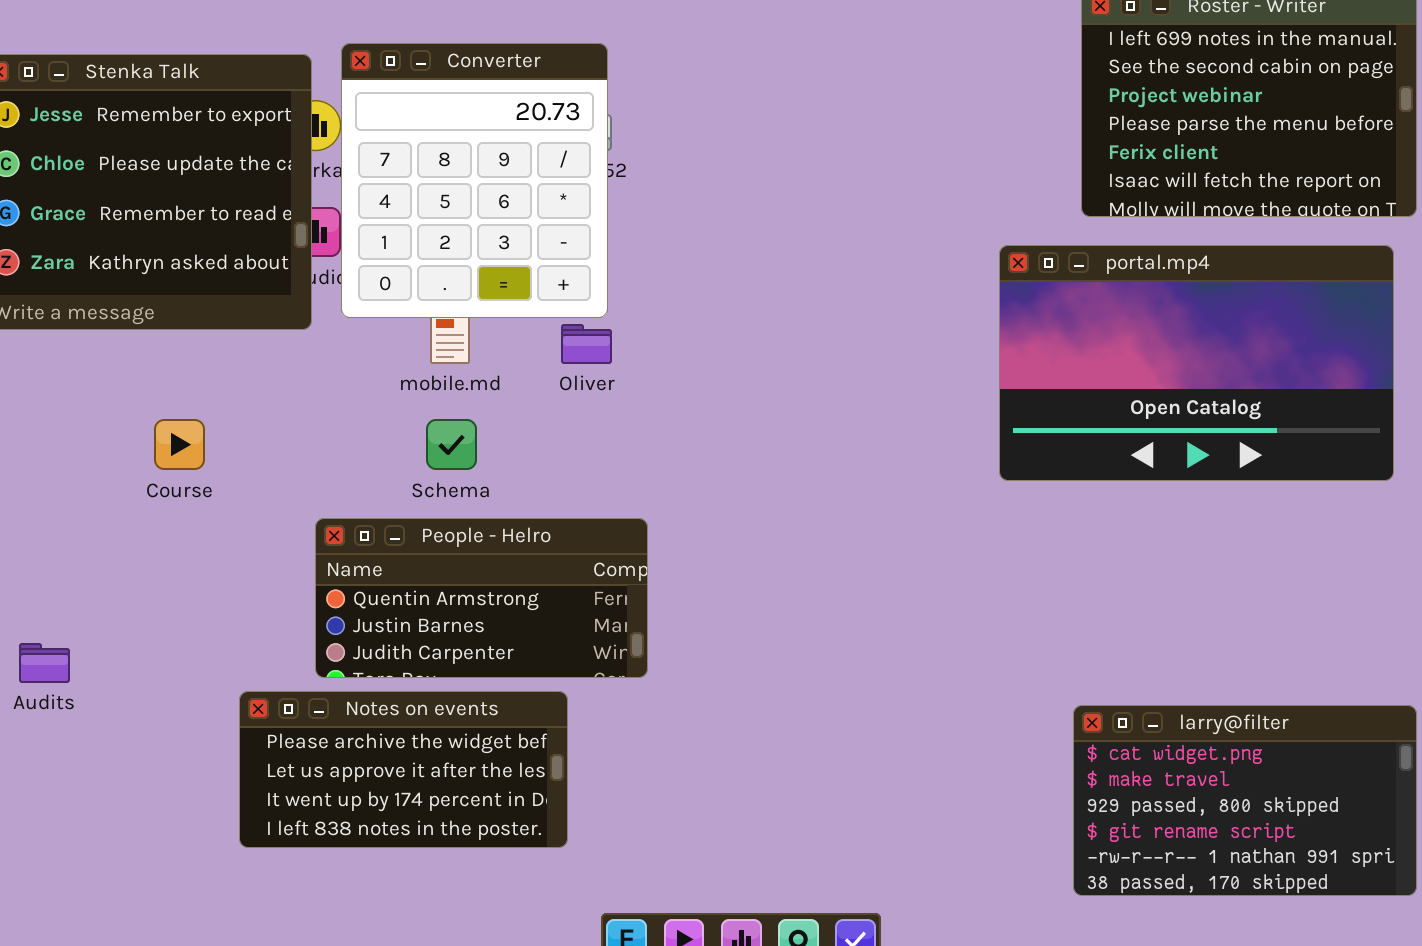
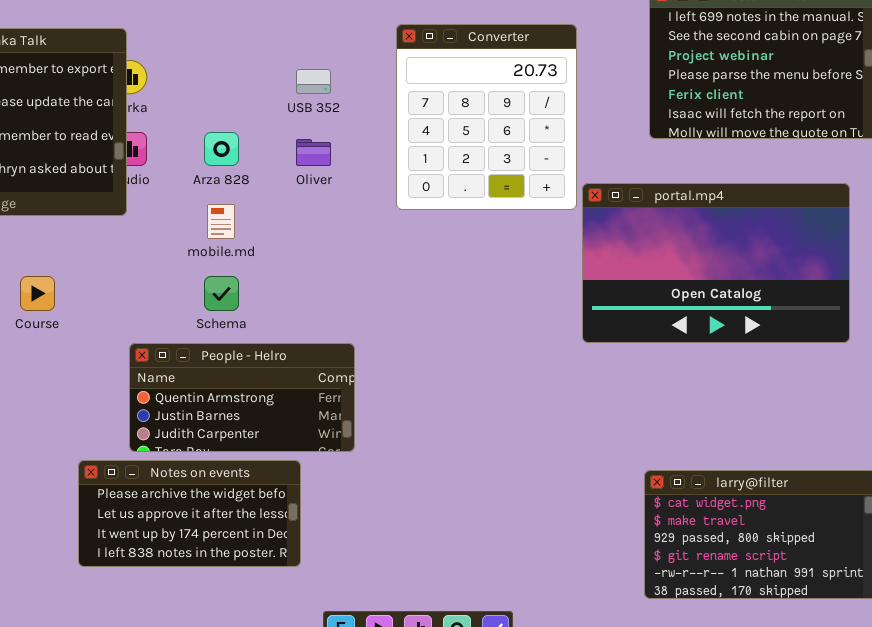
Converter: [341,43,608,318] -> [396,24,577,210], moved
portal.mp4: [999,245,1394,481] -> [582,183,850,343], moved
Oliver: [561,324,612,364] -> [296,139,331,166], moved

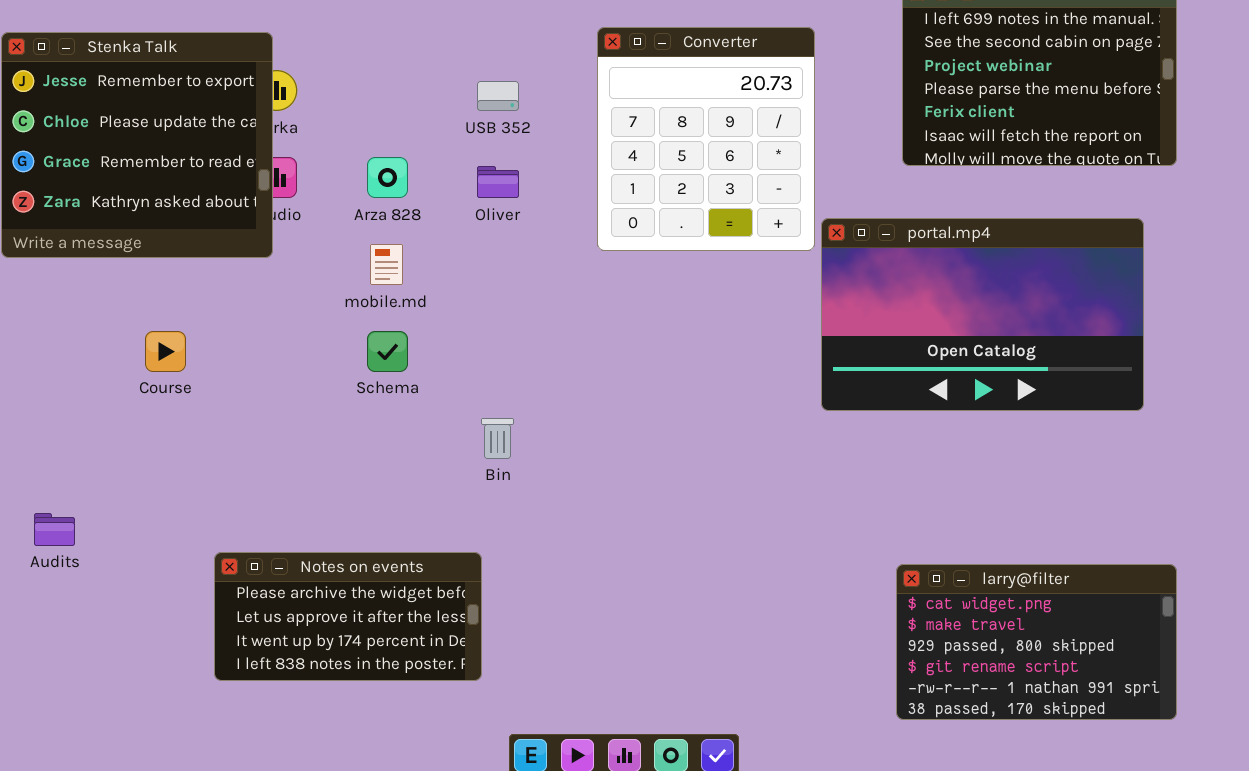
People - Helro: [129,343,355,452] -> none, closed

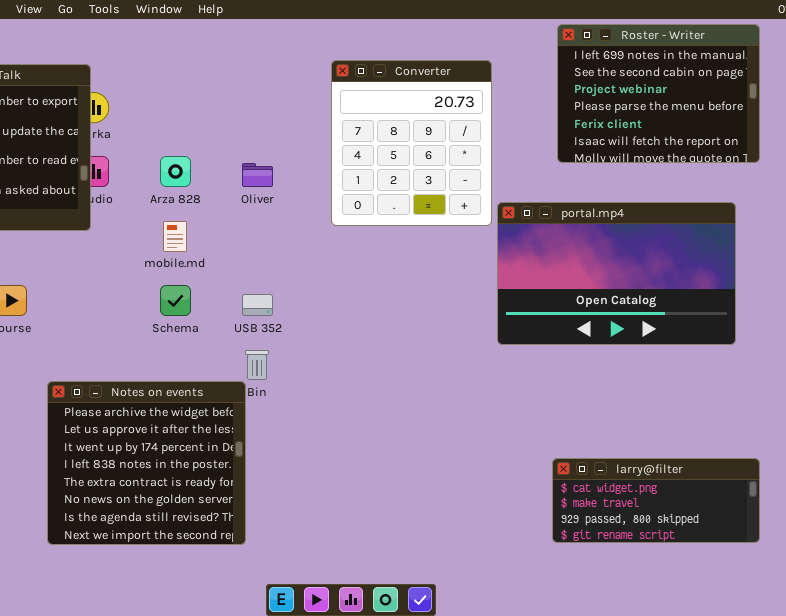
USB 352: [477,81,519,111] -> [242,294,273,316], moved
Notes on events: [214,552,482,681] -> [47,381,246,545], resized
larry@filter: [896,564,1177,720] -> [552,458,760,543], resized

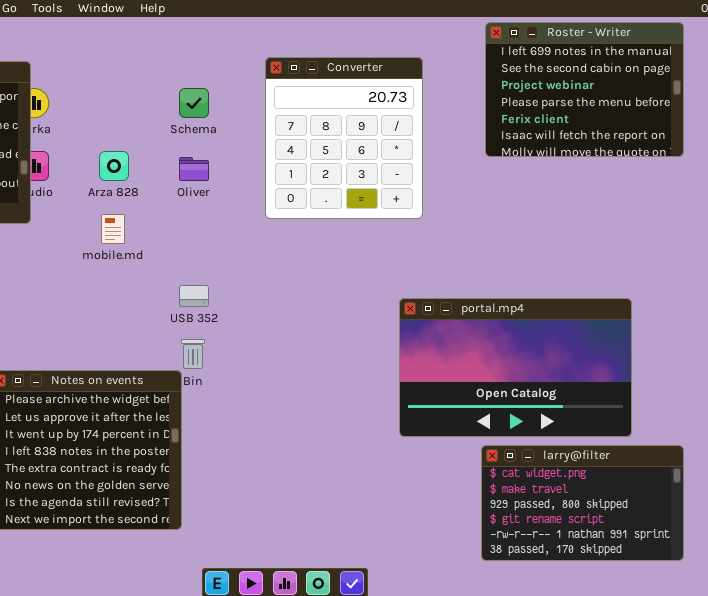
portal.mp4: [497,202,736,345] -> [399,298,632,437], moved
Schema: [160,285,191,316] -> [179,88,209,118], moved
larry@filter: [552,458,760,543] -> [481,445,684,561], resized

